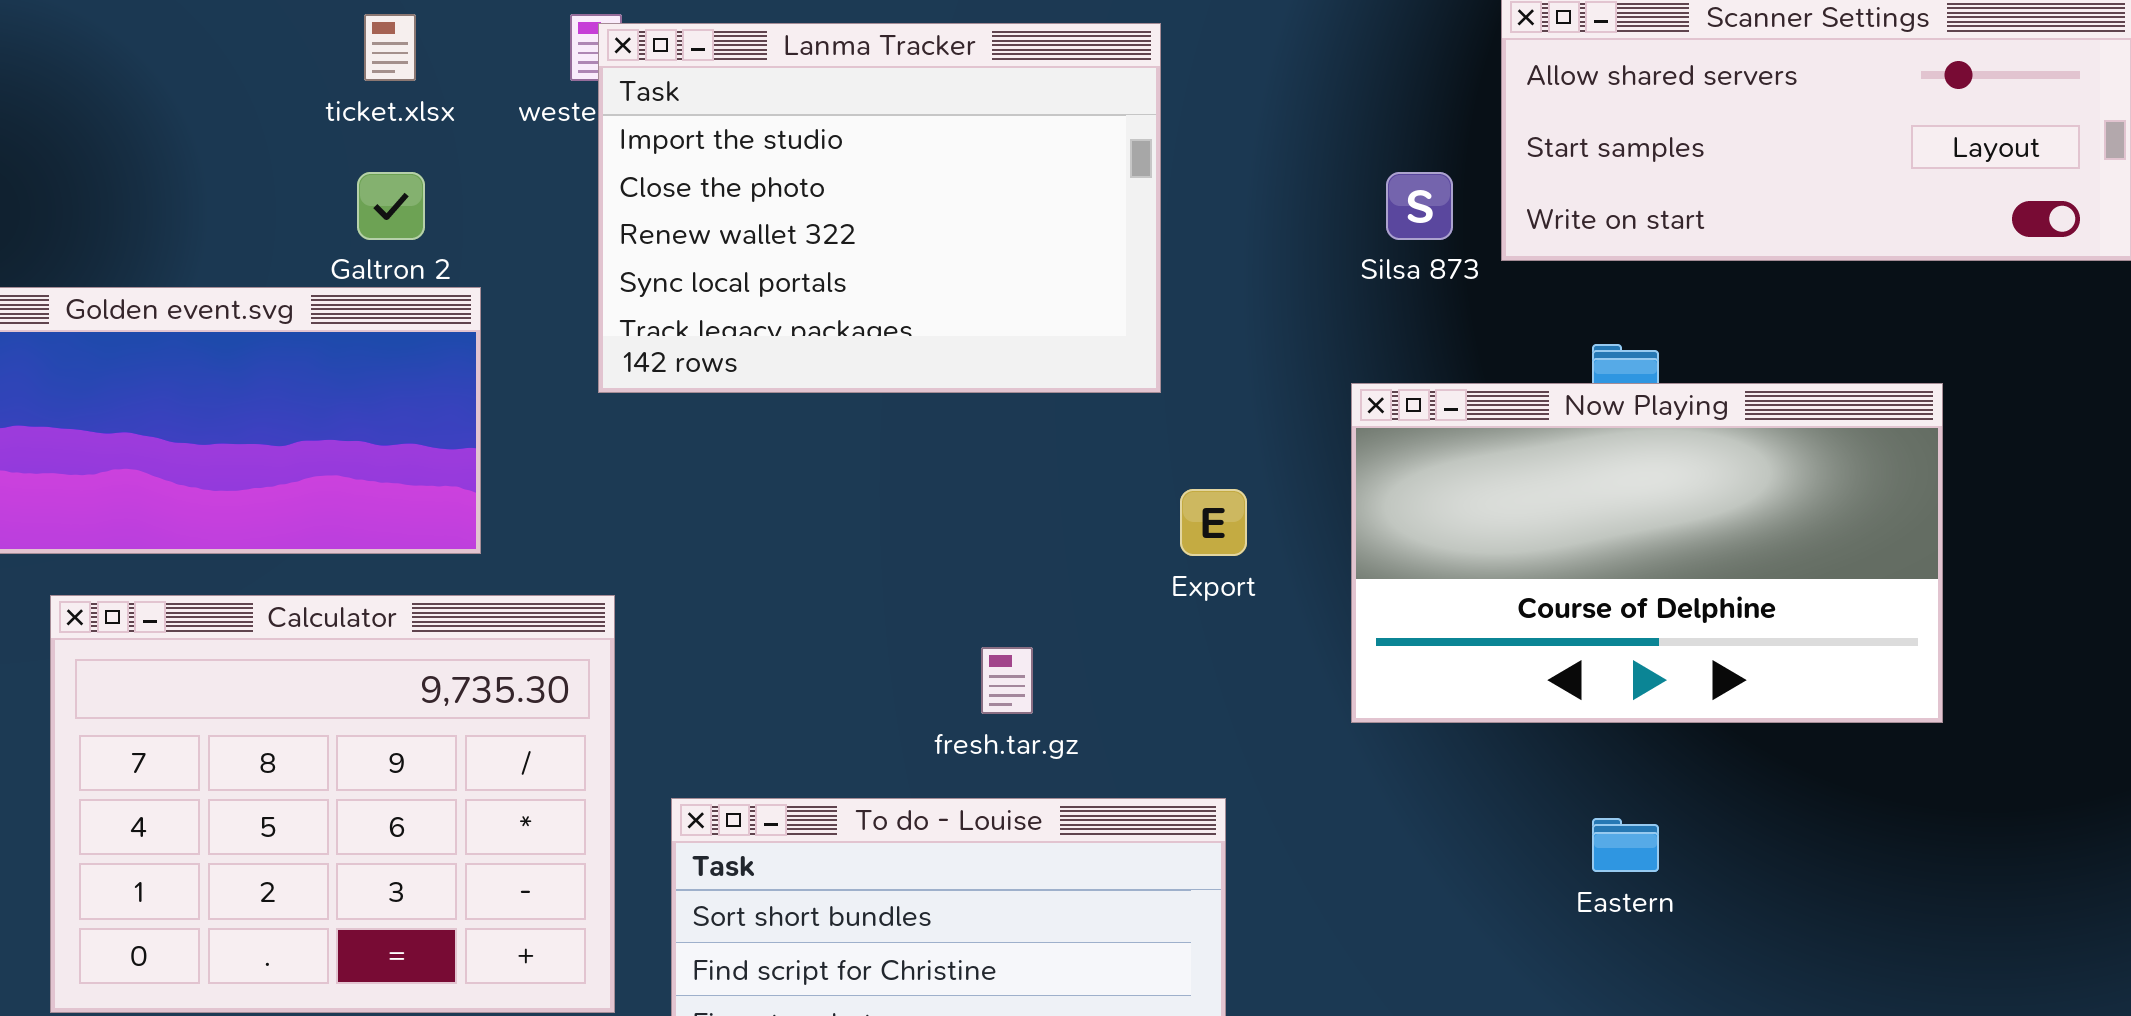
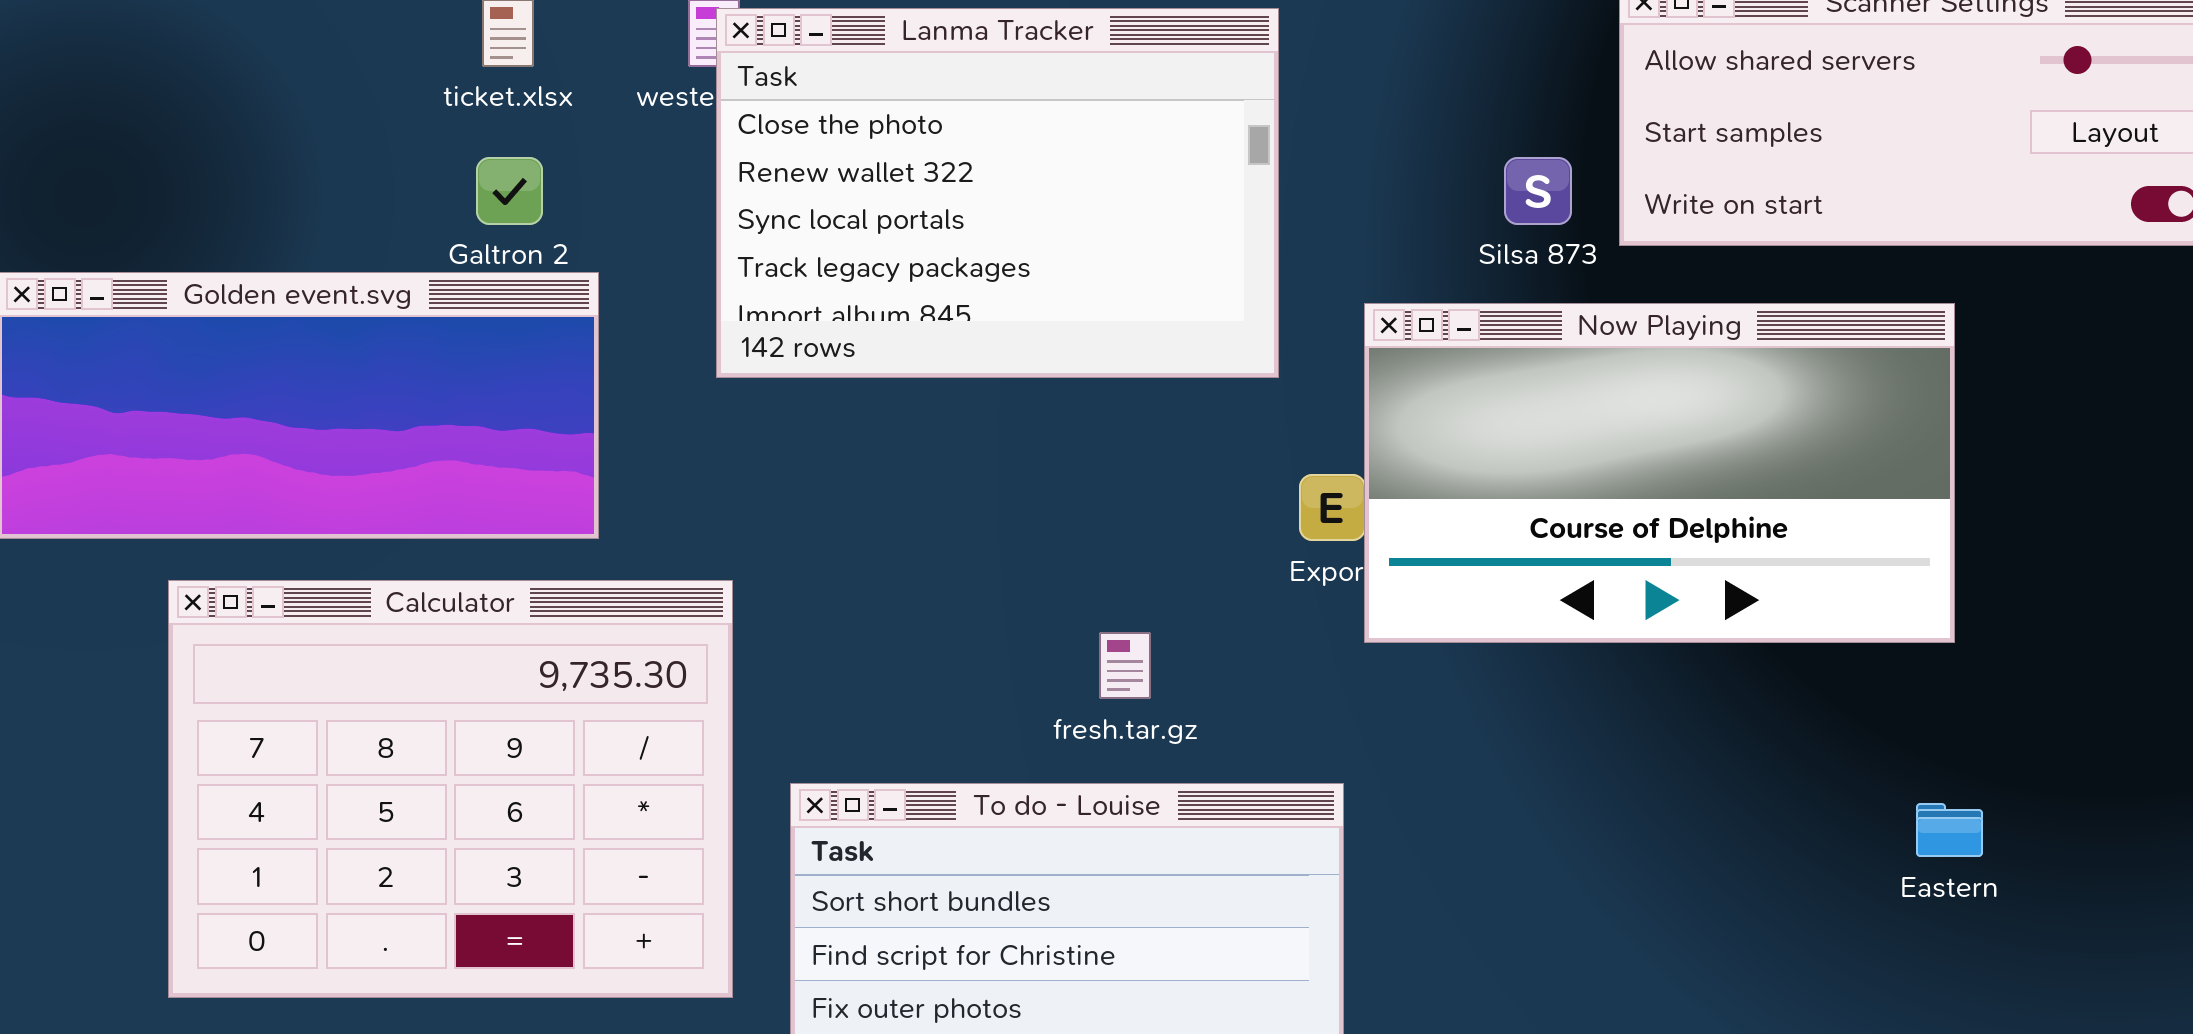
Lanma Tracker: [598,23,1161,393] -> [716,8,1279,378], scrolled down 1 row
Now Playing: [1351,383,1943,723] -> [1364,303,1955,643], moved
Eastern: [1592,818,1659,872] -> [1916,803,1983,857], moved

